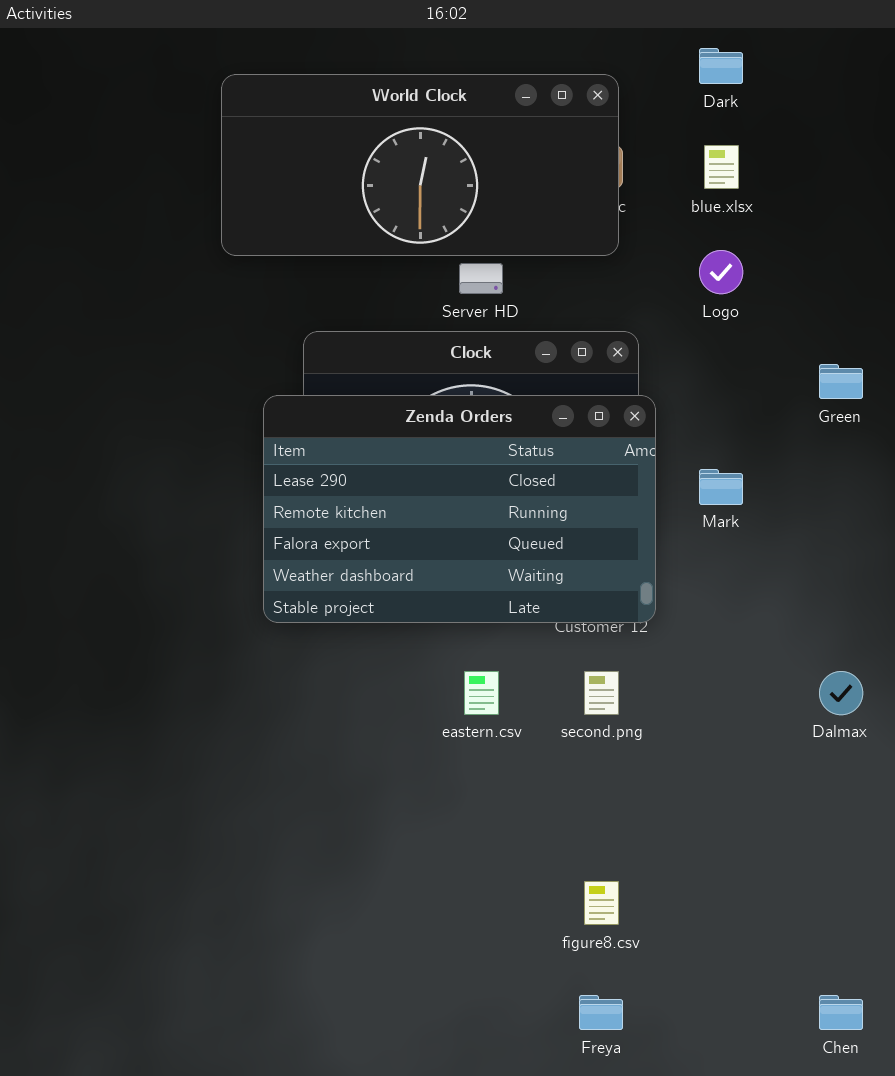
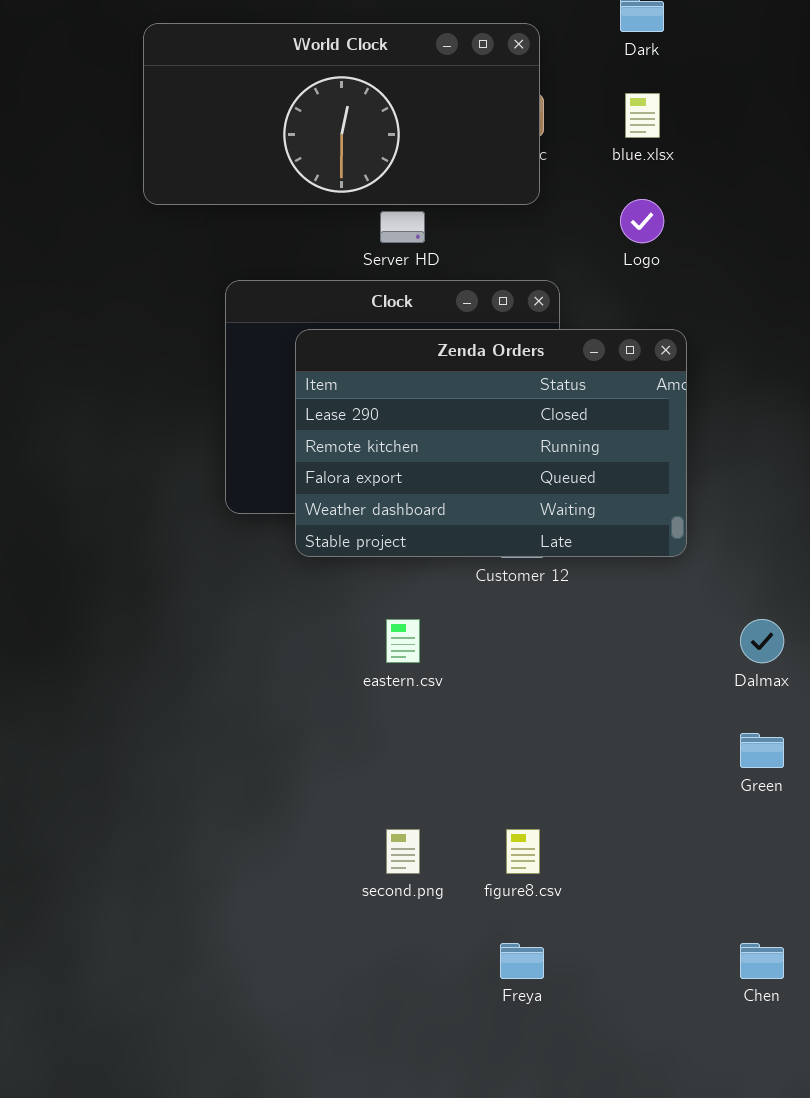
Green: [819,364,863,399] -> [740,733,784,768], moved
Zenda Orders: [263,395,656,623] -> [295,329,687,557], moved
second.png: [584,671,619,715] -> [386,829,420,874], moved

